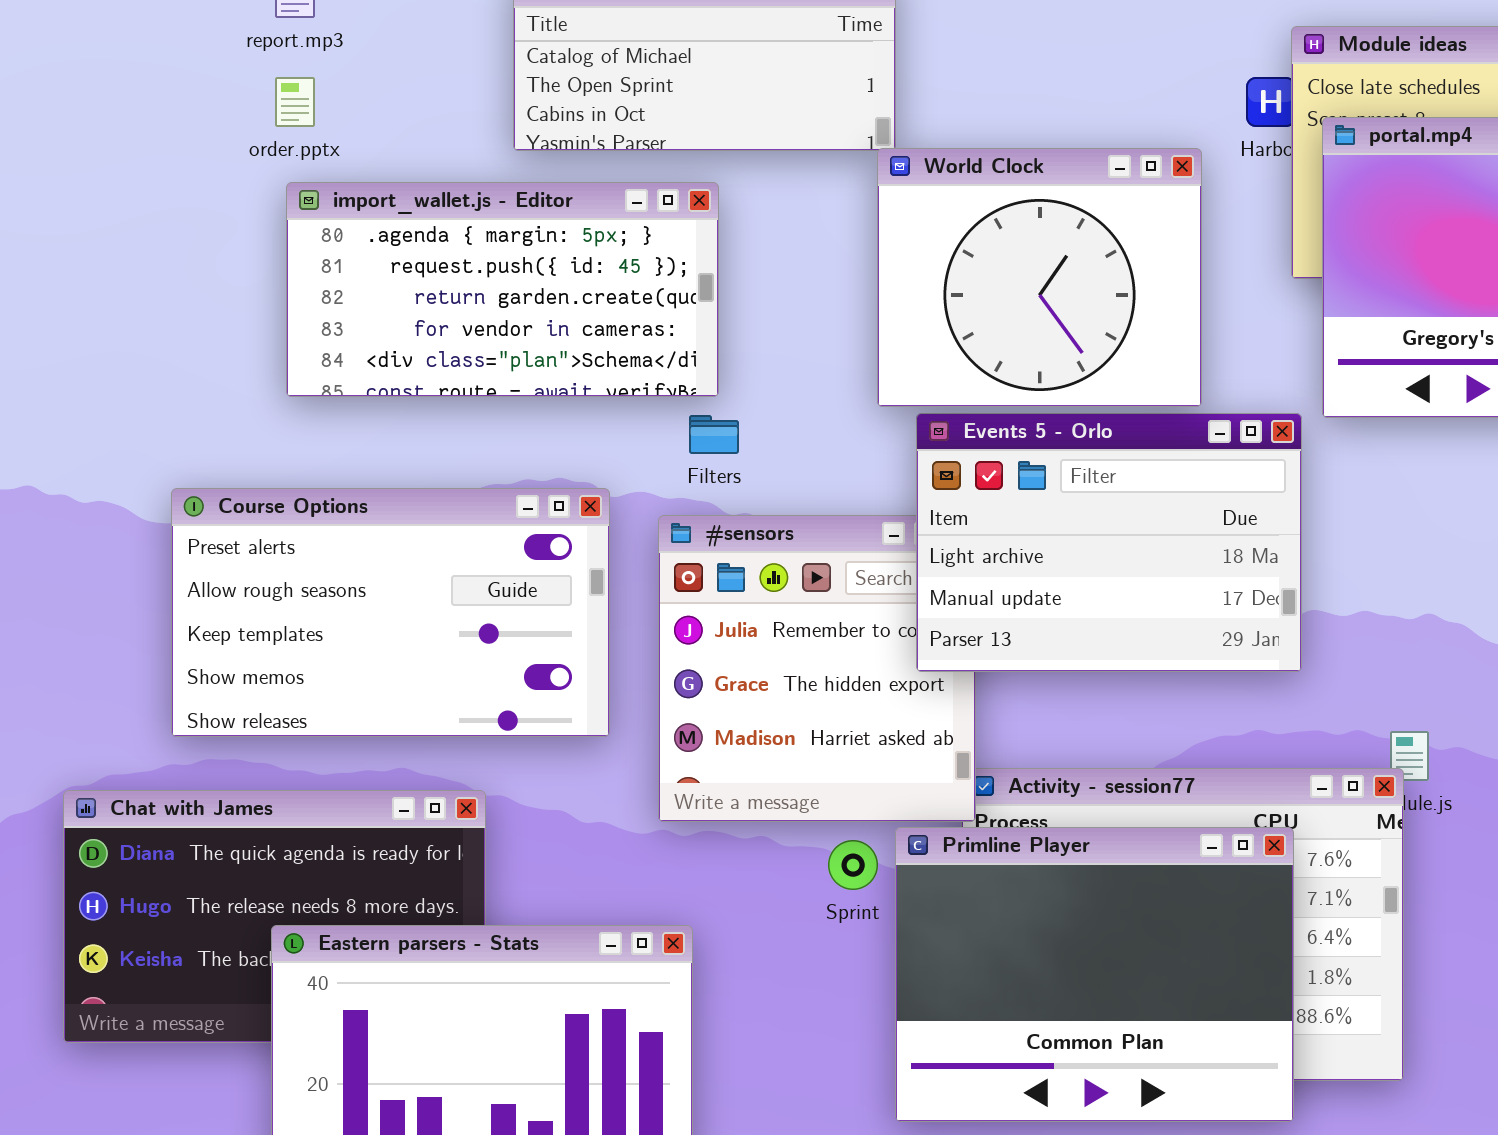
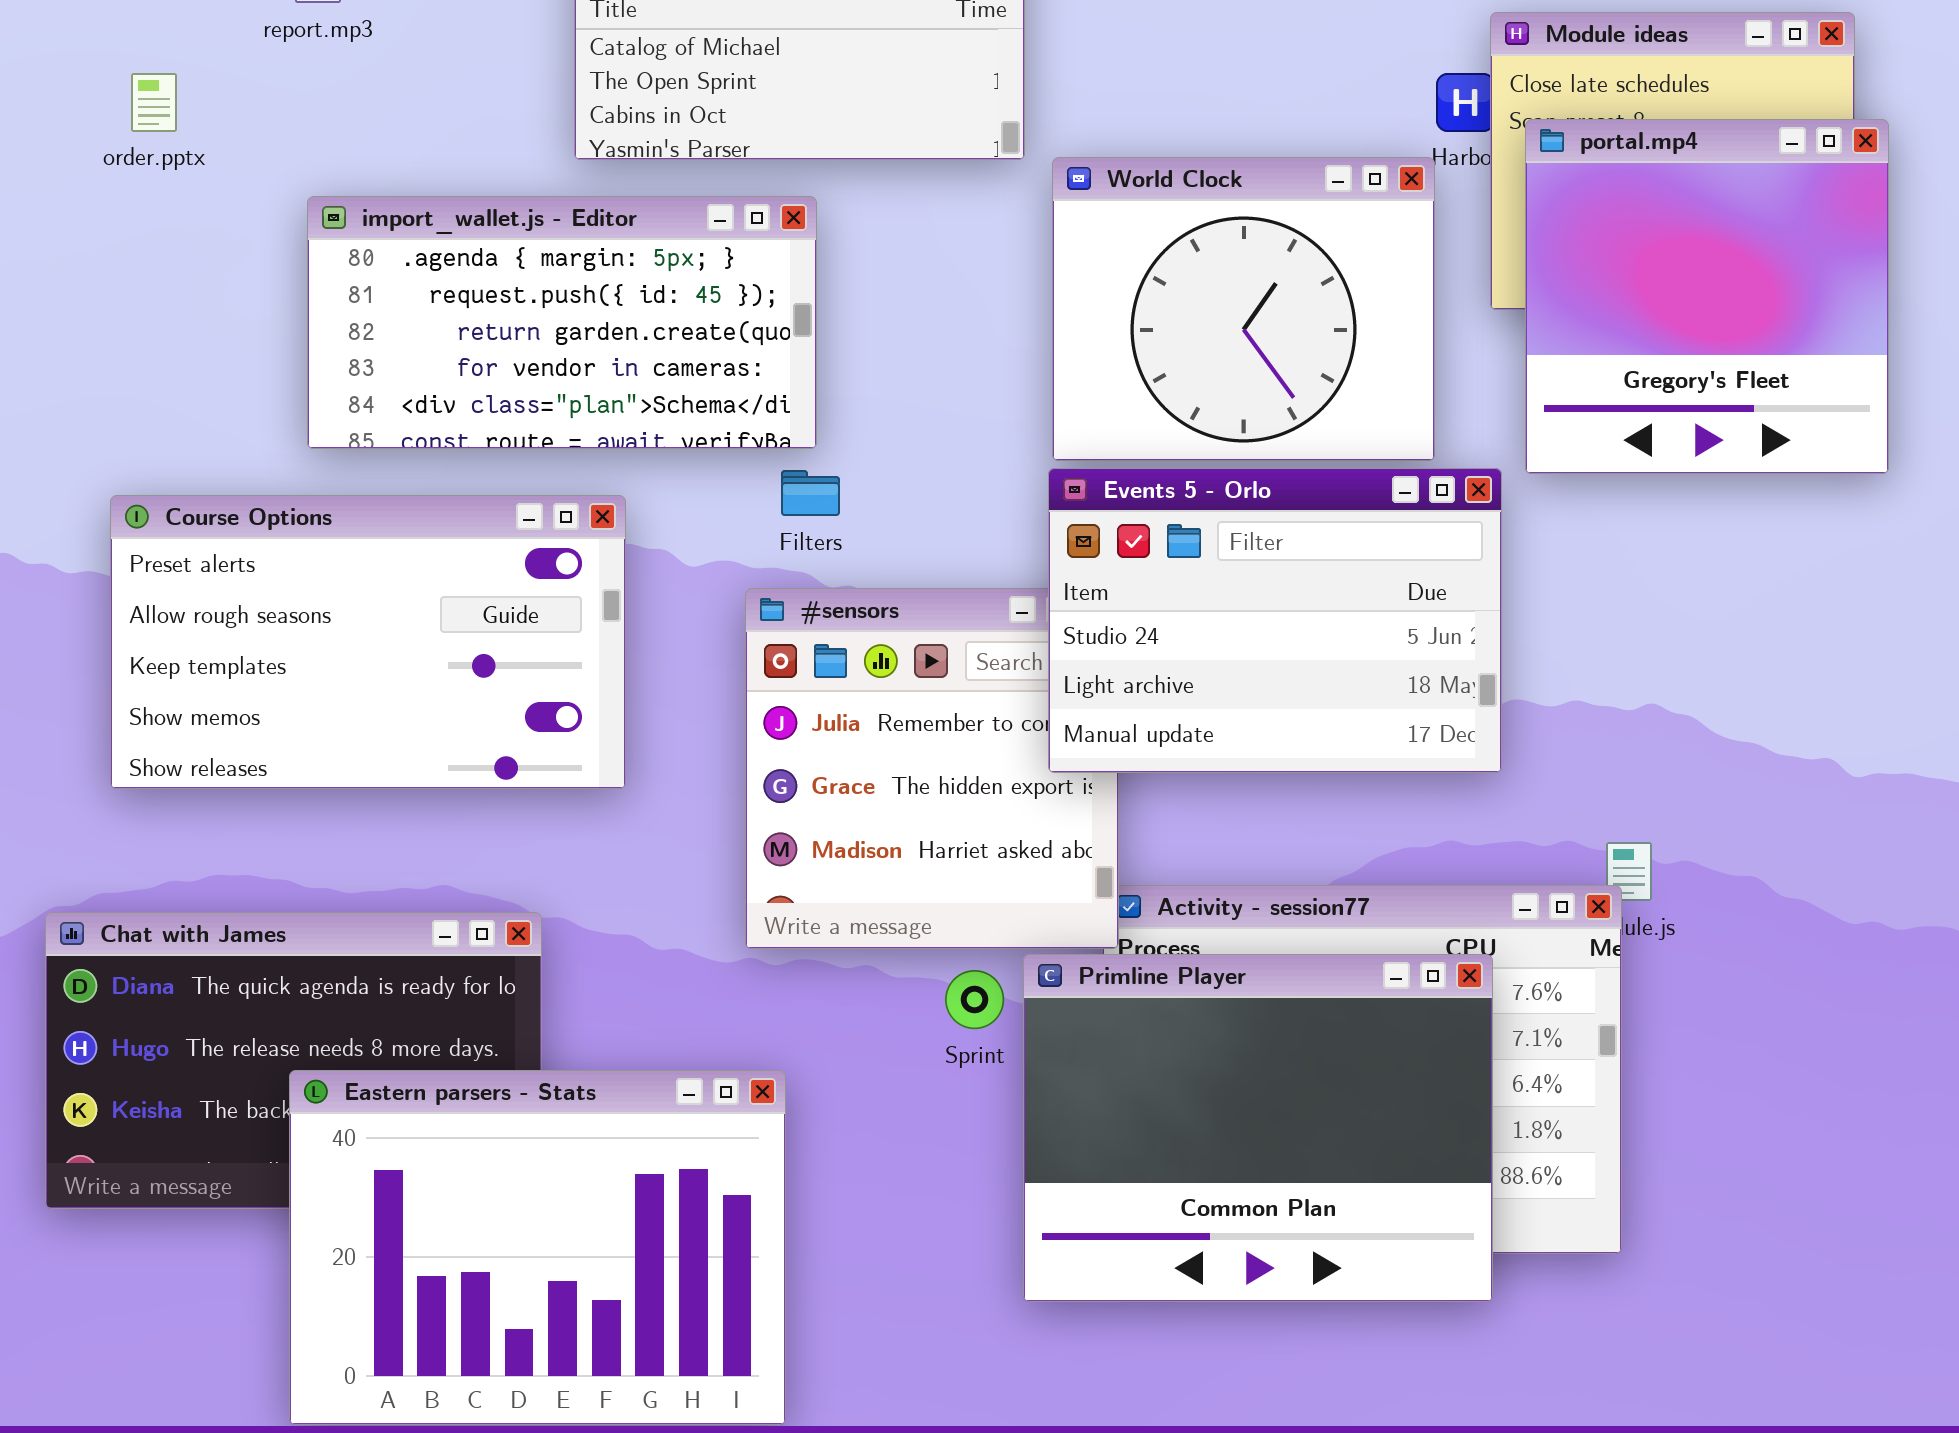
order.pptx: [275,77,315,127] -> [131,73,177,132], moved
World Clock: [877,148,1202,407] -> [1052,157,1435,461], moved
Events 5 - Orlo: [916,413,1302,672] -> [1048,468,1502,773], scrolled up 1 row
Course Options: [171,488,610,737] -> [110,495,626,789], moved

